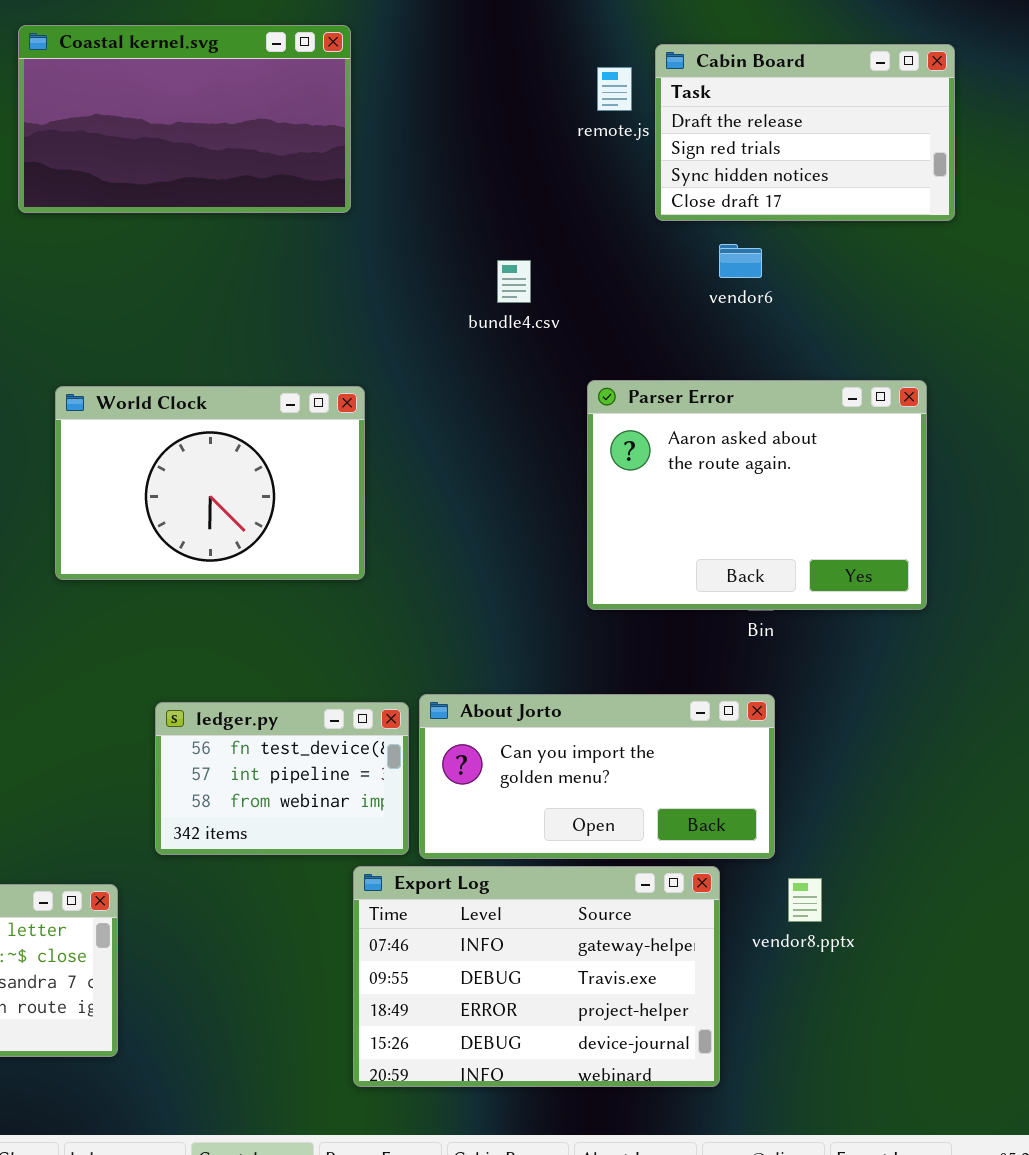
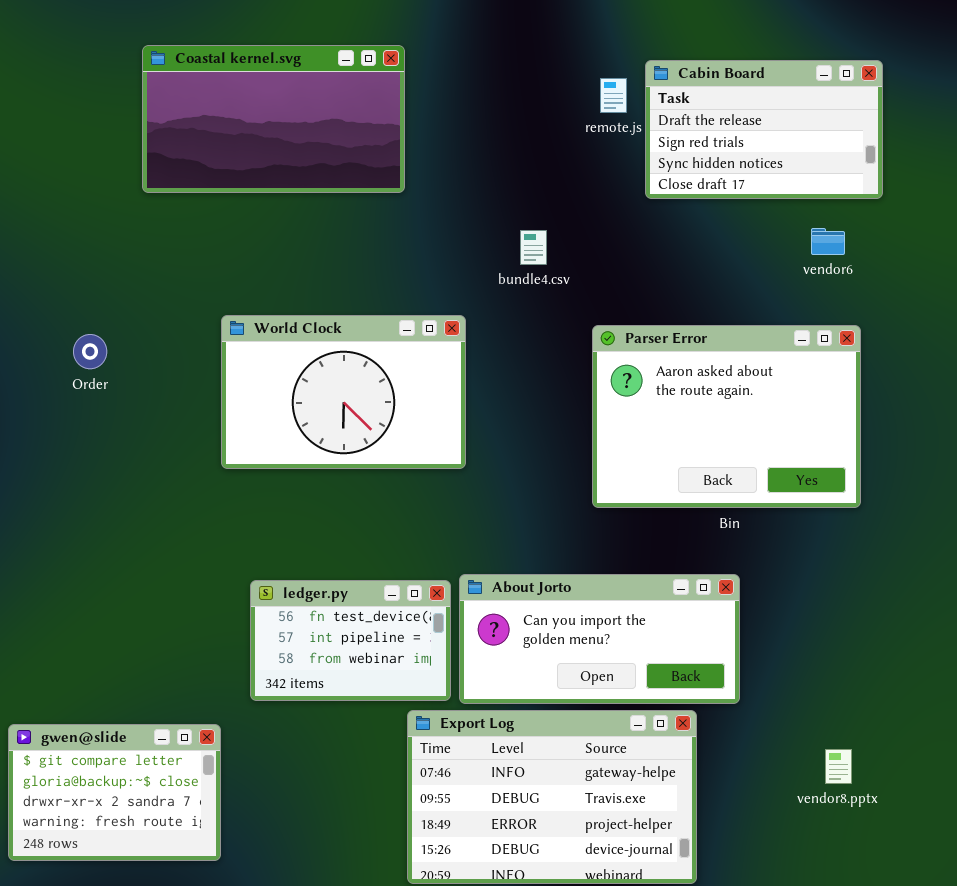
vendor6: [719,244,762,278] -> [811,228,845,255], moved
World Clock: [55,386,365,580] -> [221,315,466,469], moved
vendor8.pptx: [788,878,822,922] -> [825,749,852,784], moved

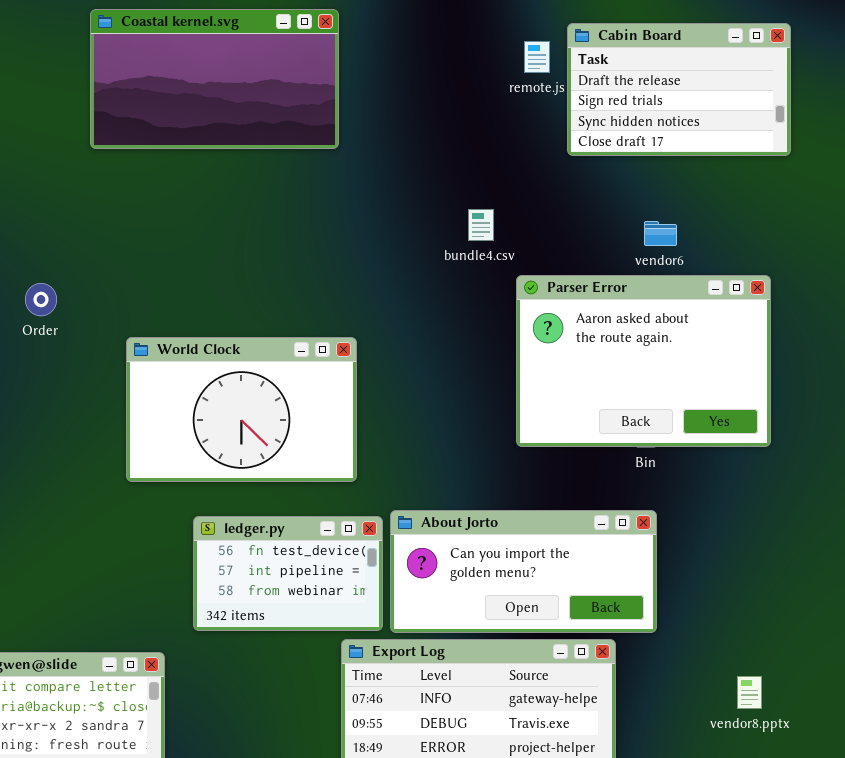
vendor6: [811,228,845,255] -> [644,221,677,246], moved
bundle4.csv: [520,230,547,265] -> [468,209,494,241], moved
World Clock: [221,315,466,469] -> [126,337,357,482], moved

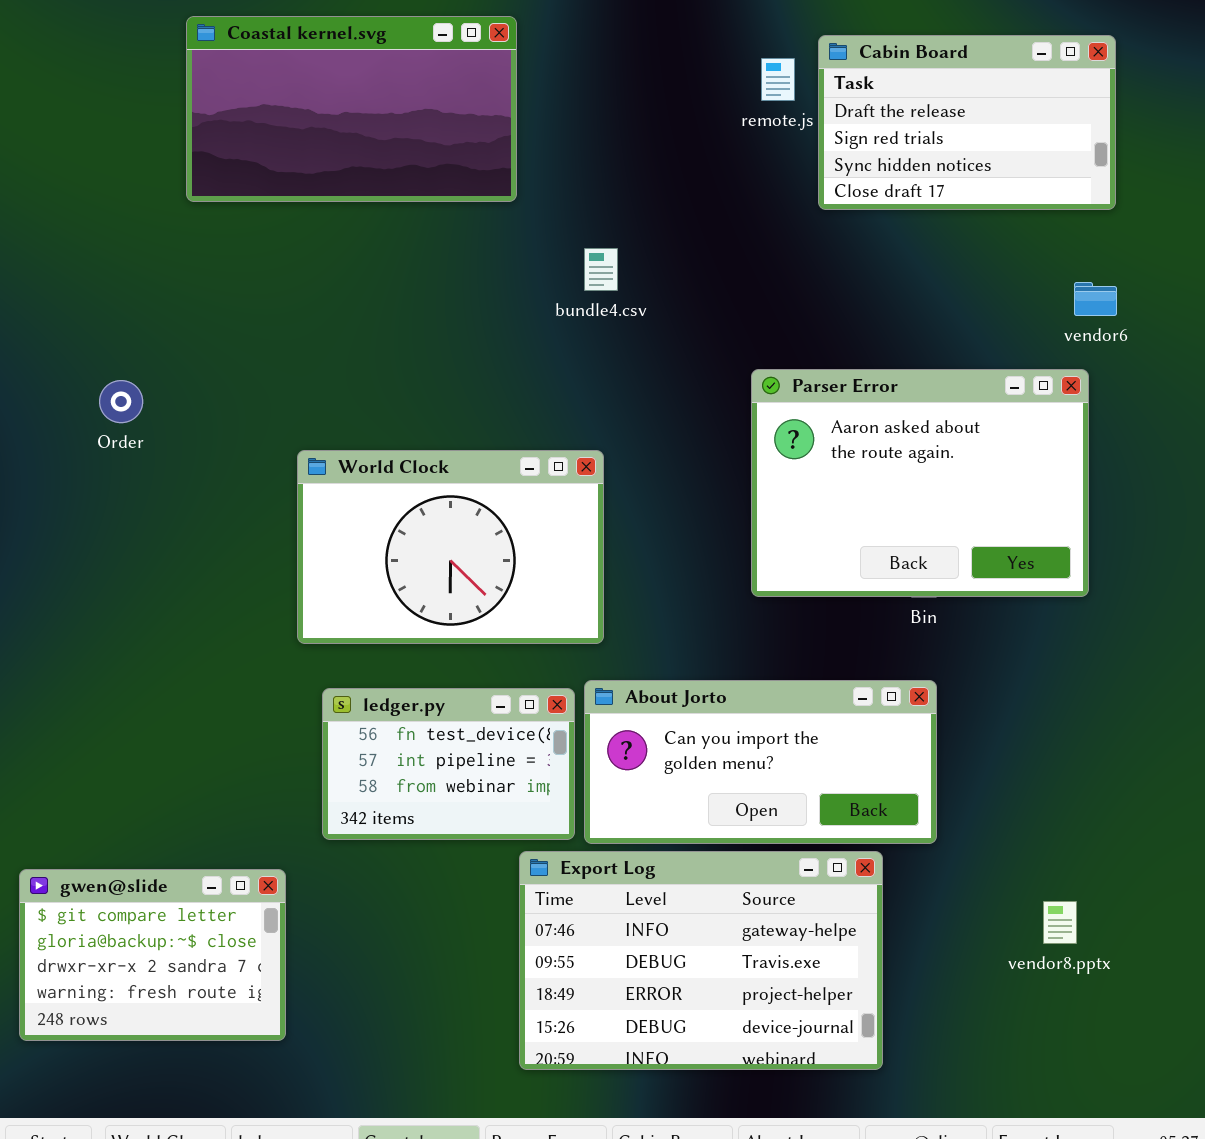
bundle4.csv: [468,209,494,241] -> [584,248,618,291], moved
vendor6: [644,221,677,246] -> [1074,282,1117,316], moved
World Clock: [126,337,357,482] -> [297,450,604,644], moved

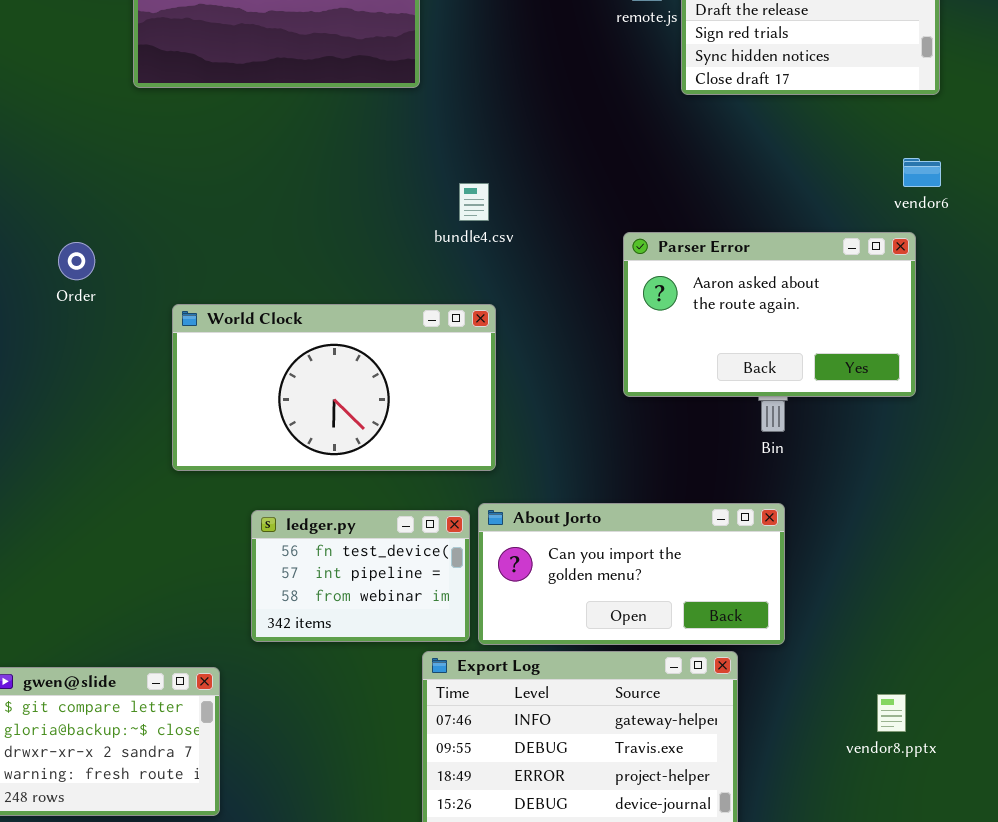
bundle4.csv: [584,248,618,291] -> [459,183,489,221], moved
Parser Error: [751,369,1089,597] -> [623,232,916,397], resized
World Clock: [297,450,604,644] -> [172,304,496,471], resized

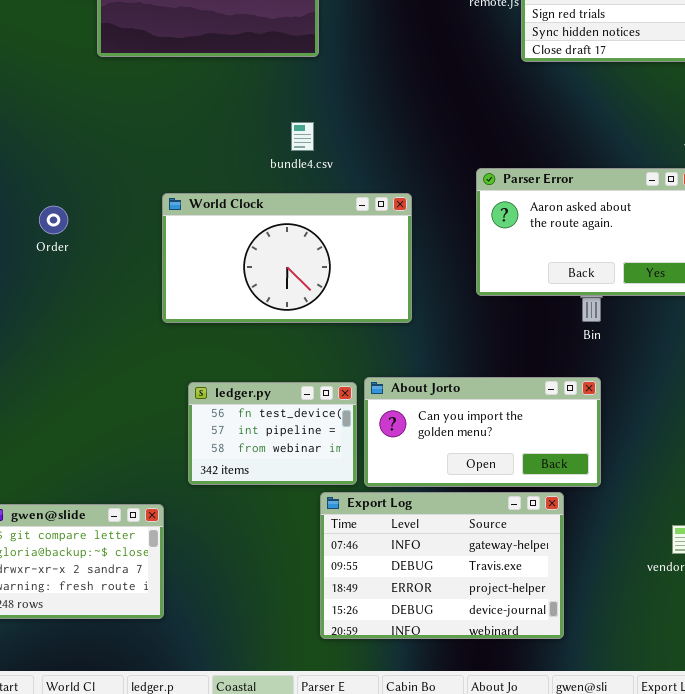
bundle4.csv: [459,183,489,221] -> [291,122,314,151], moved
Order: [58,242,95,280] -> [39,206,68,234], moved
World Clock: [172,304,496,471] -> [162,193,412,323], moved

